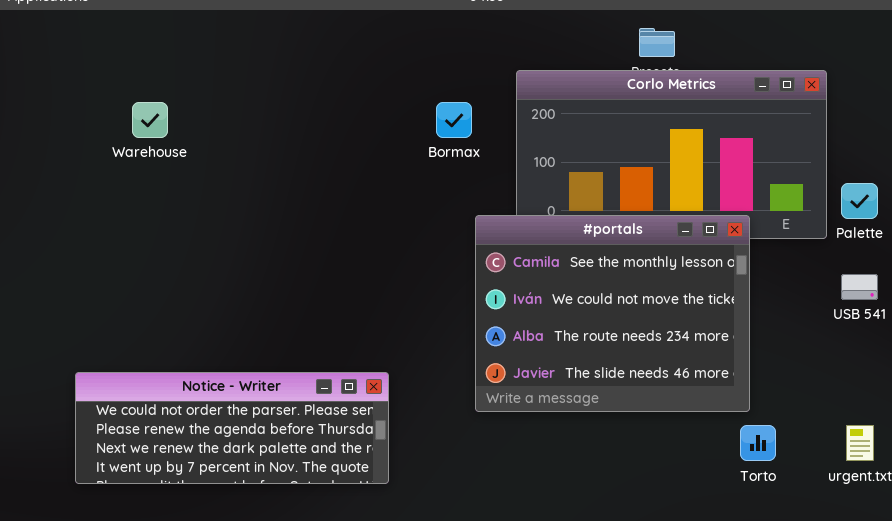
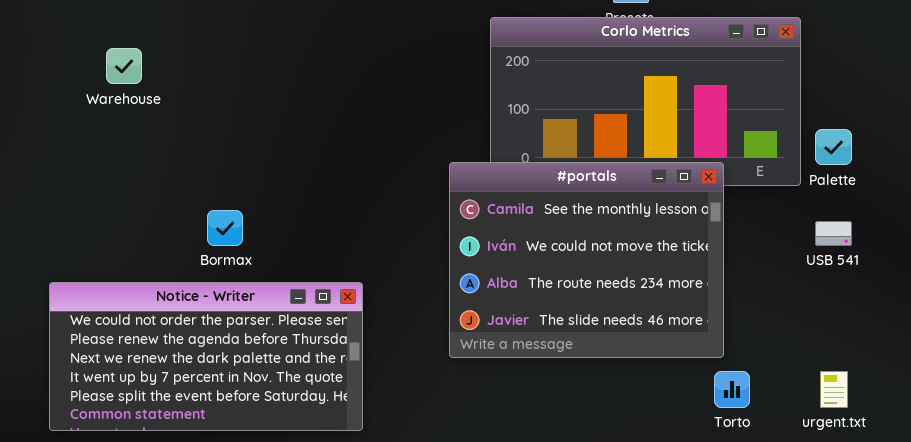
Bormax: [436,102,472,138] -> [207,210,243,246], moved
Notice - Writer: [75,372,389,484] -> [49,282,363,431], resized

